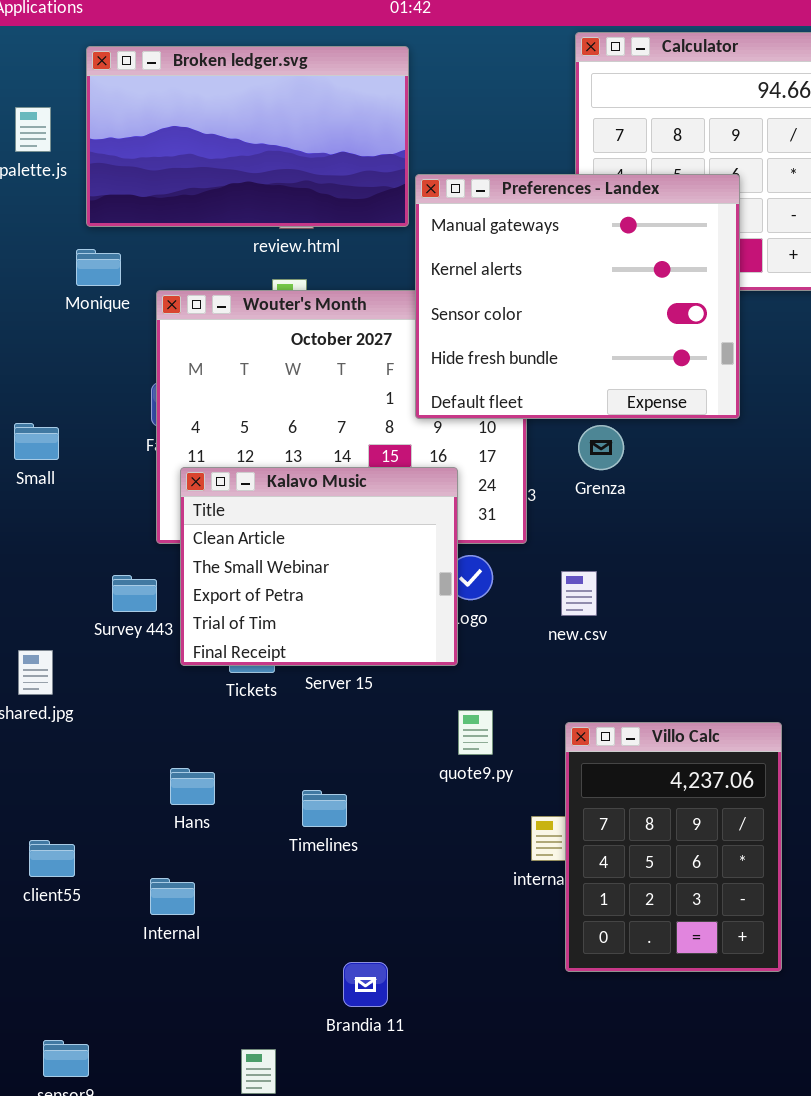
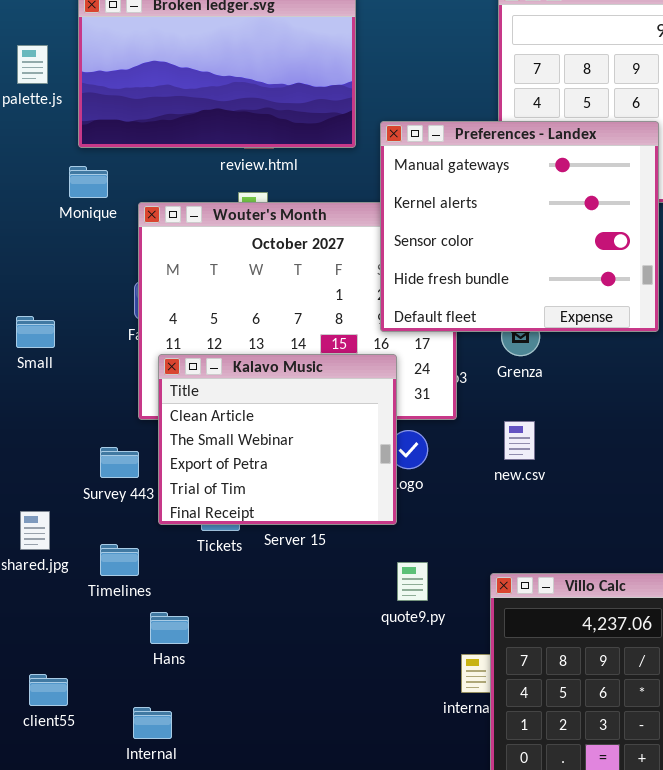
Preferences - Landex: [415,174,740,419] -> [380,121,659,332], moved
new.csv: [561,571,597,616] -> [504,421,535,460], moved
Timelines: [302,790,347,827] -> [100,544,139,576], moved

